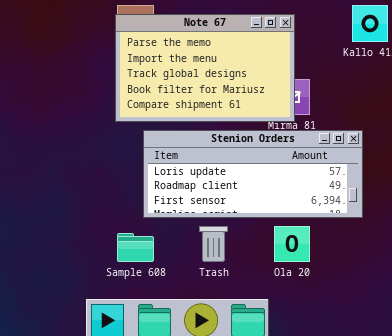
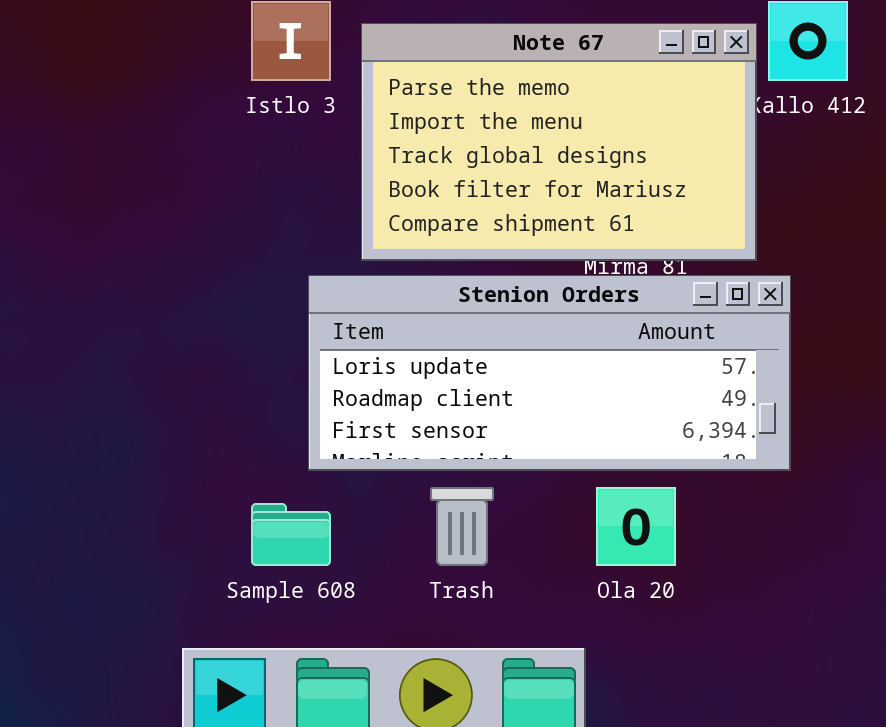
Note 67: [115,14,295,122] -> [361,23,757,261], moved

